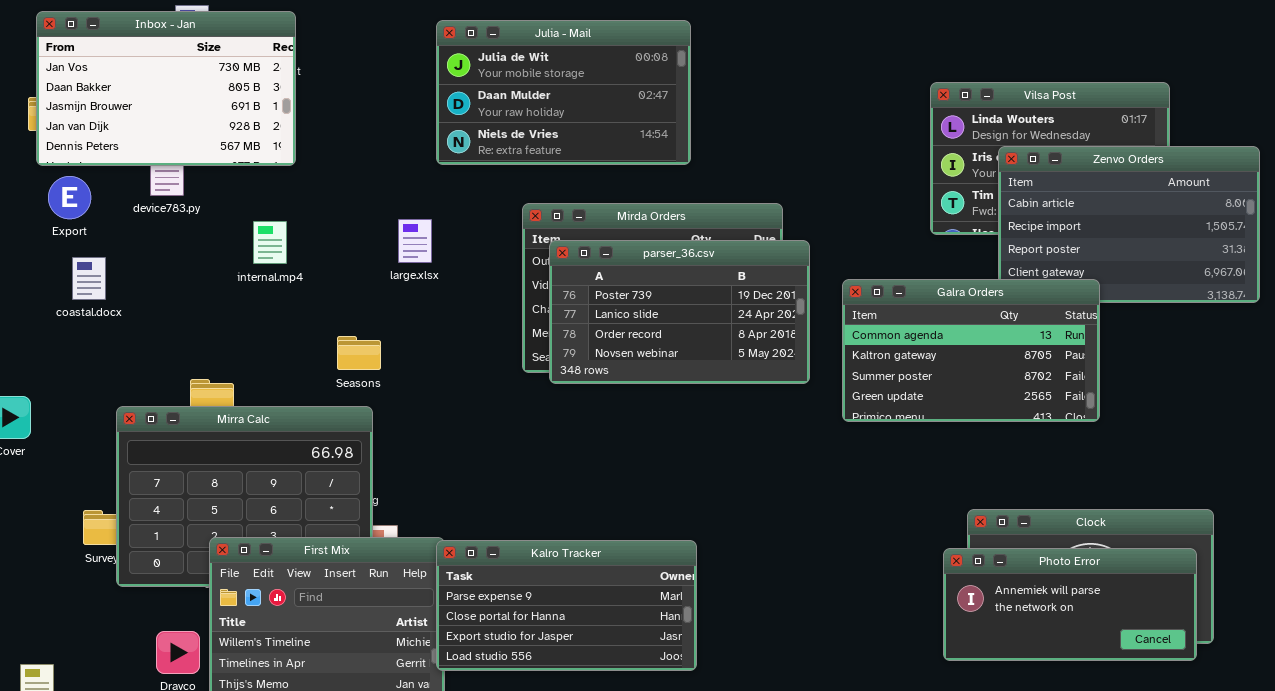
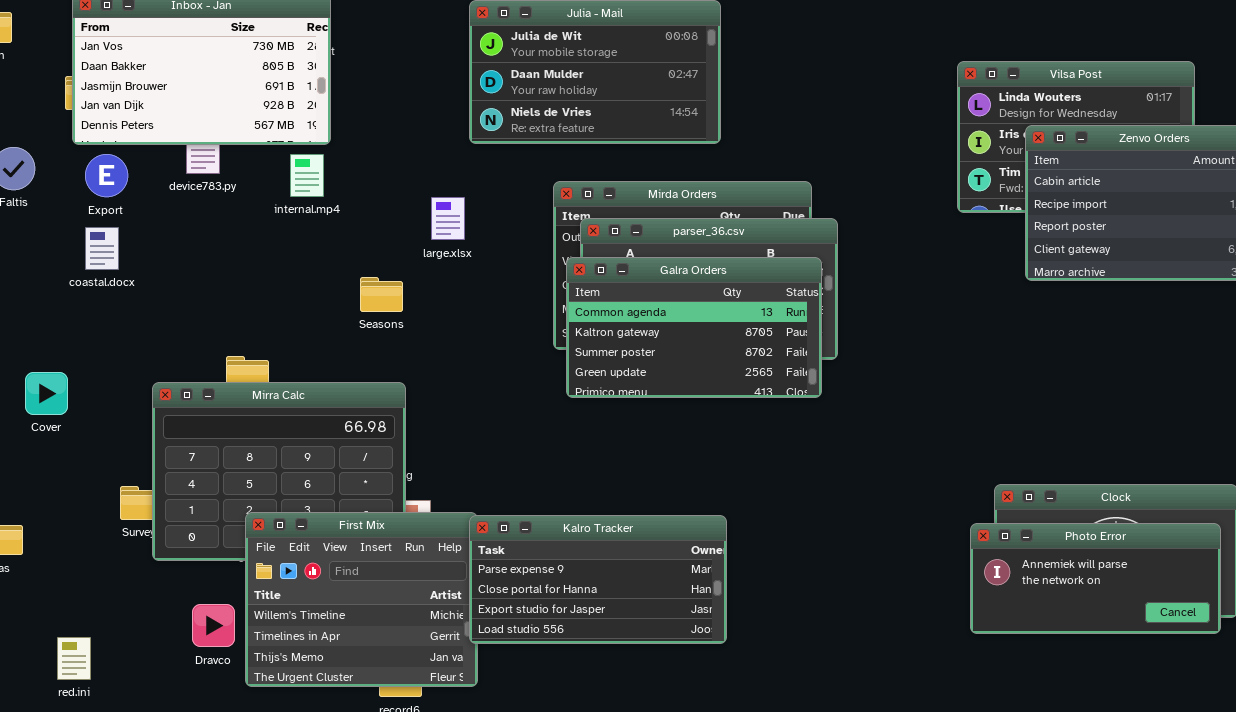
internal.mp4: [253,221,287,264] -> [290,154,324,197], moved
coastal.docx: [72,257,106,300] -> [85,227,119,270], moved
Galra Orders: [842,279,1100,422] -> [566,257,822,398], moved
Seasons: [337,336,381,370] -> [360,277,403,312], moved

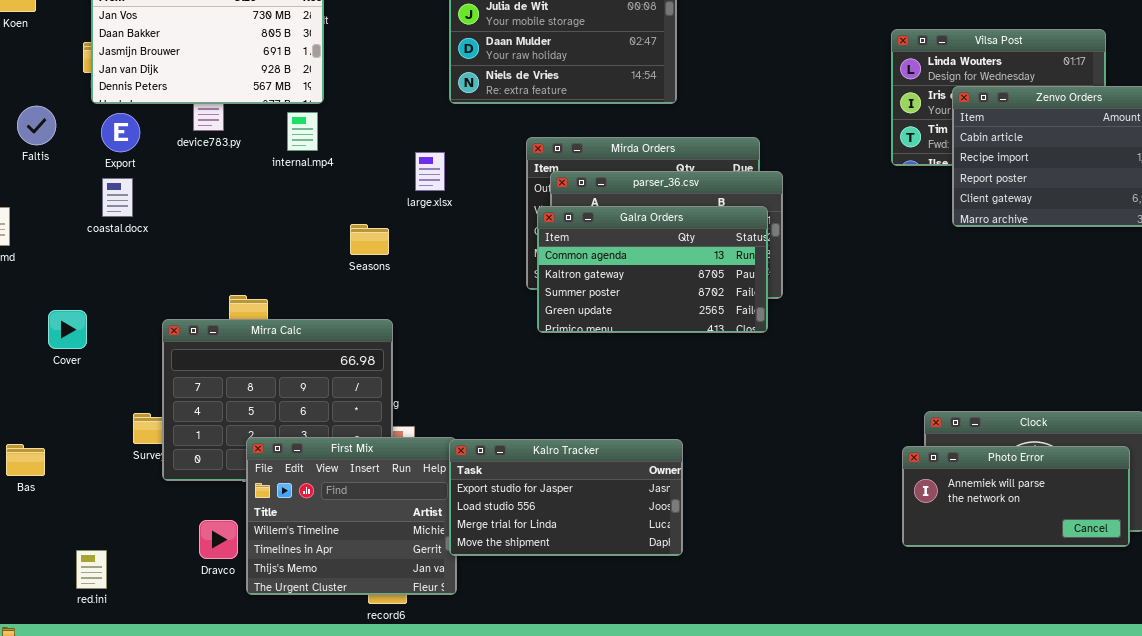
Kalro Tracker: [469,515,727,644] -> [449,439,683,556], scrolled down 2 rows

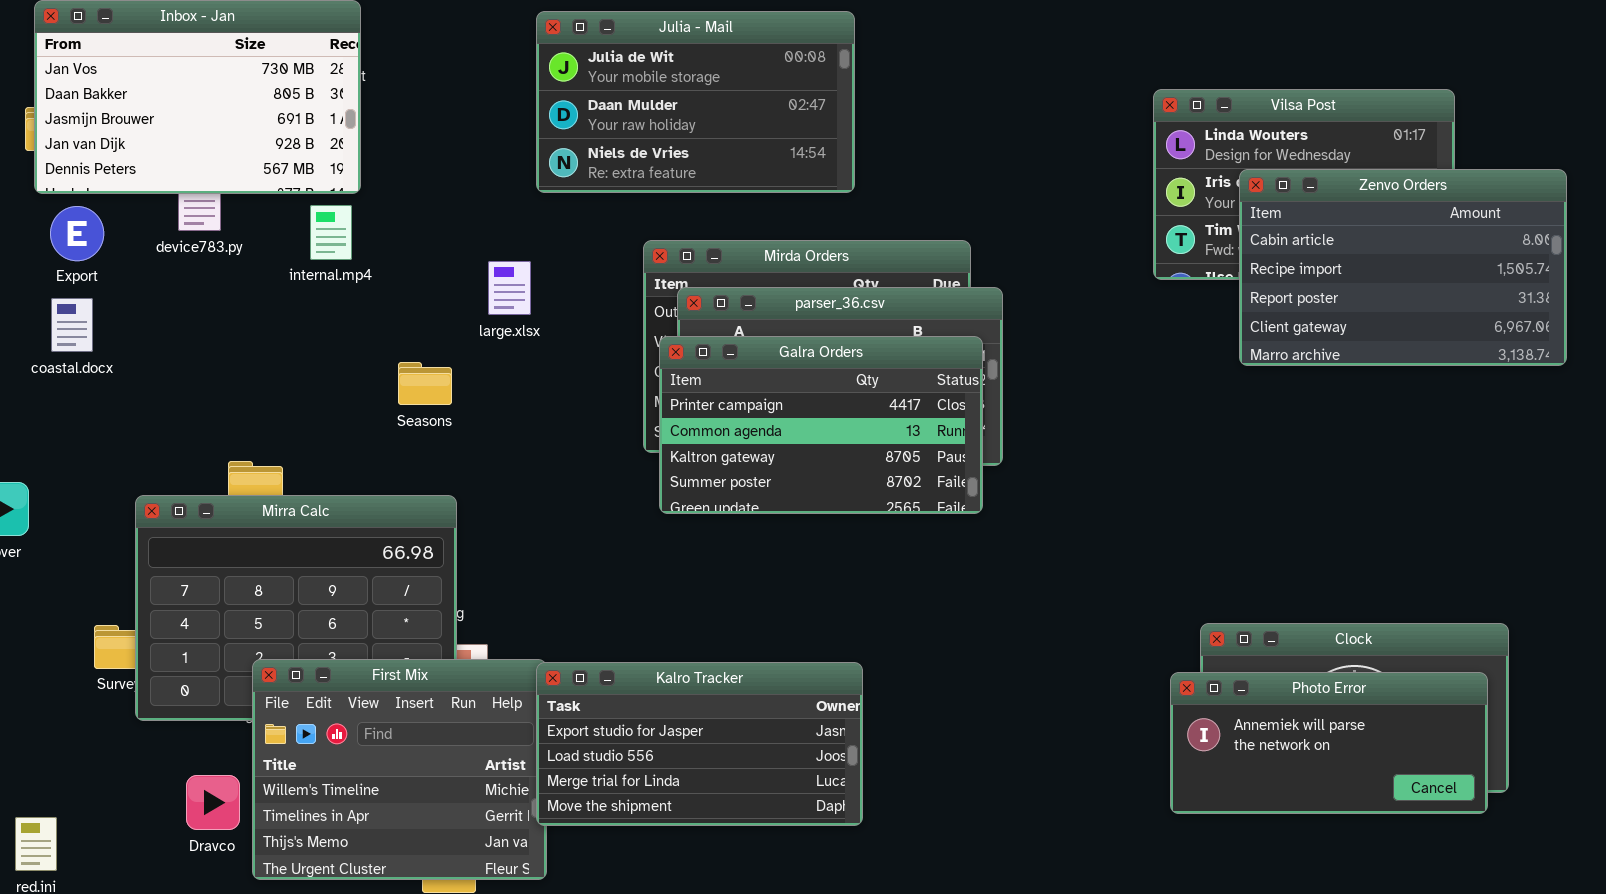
Galra Orders: [537,206,768,333] -> [659,336,983,514], scrolled up 1 row

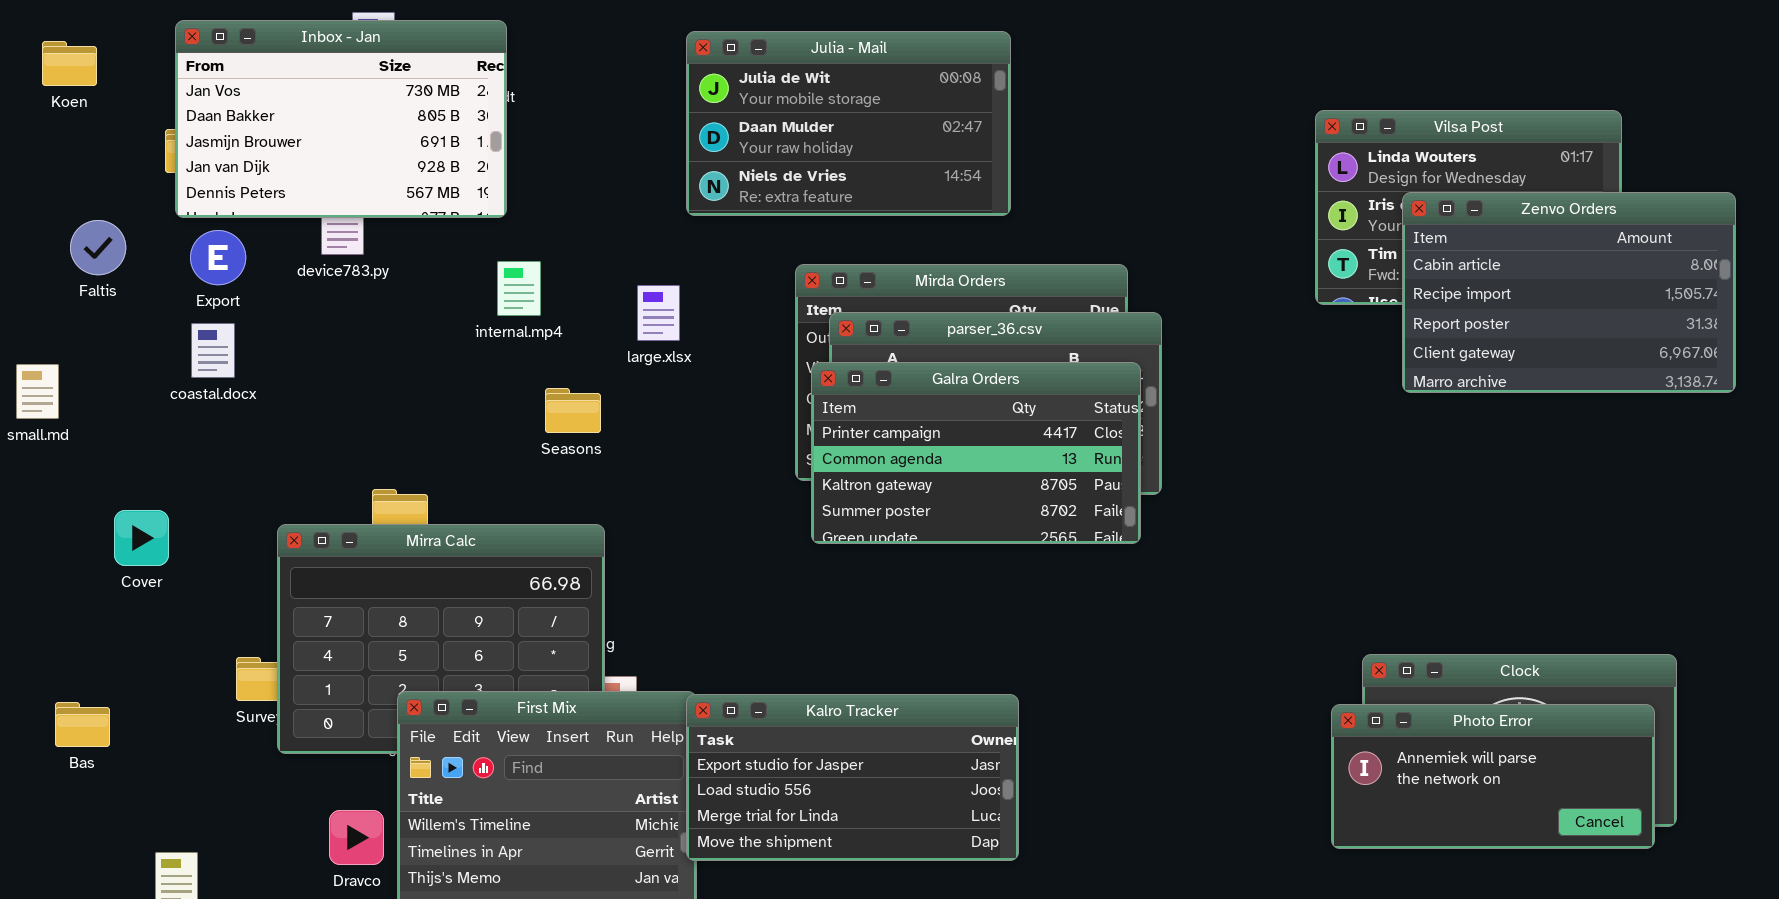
internal.mp4: [310,205,352,260] -> [497,261,541,316], moved

